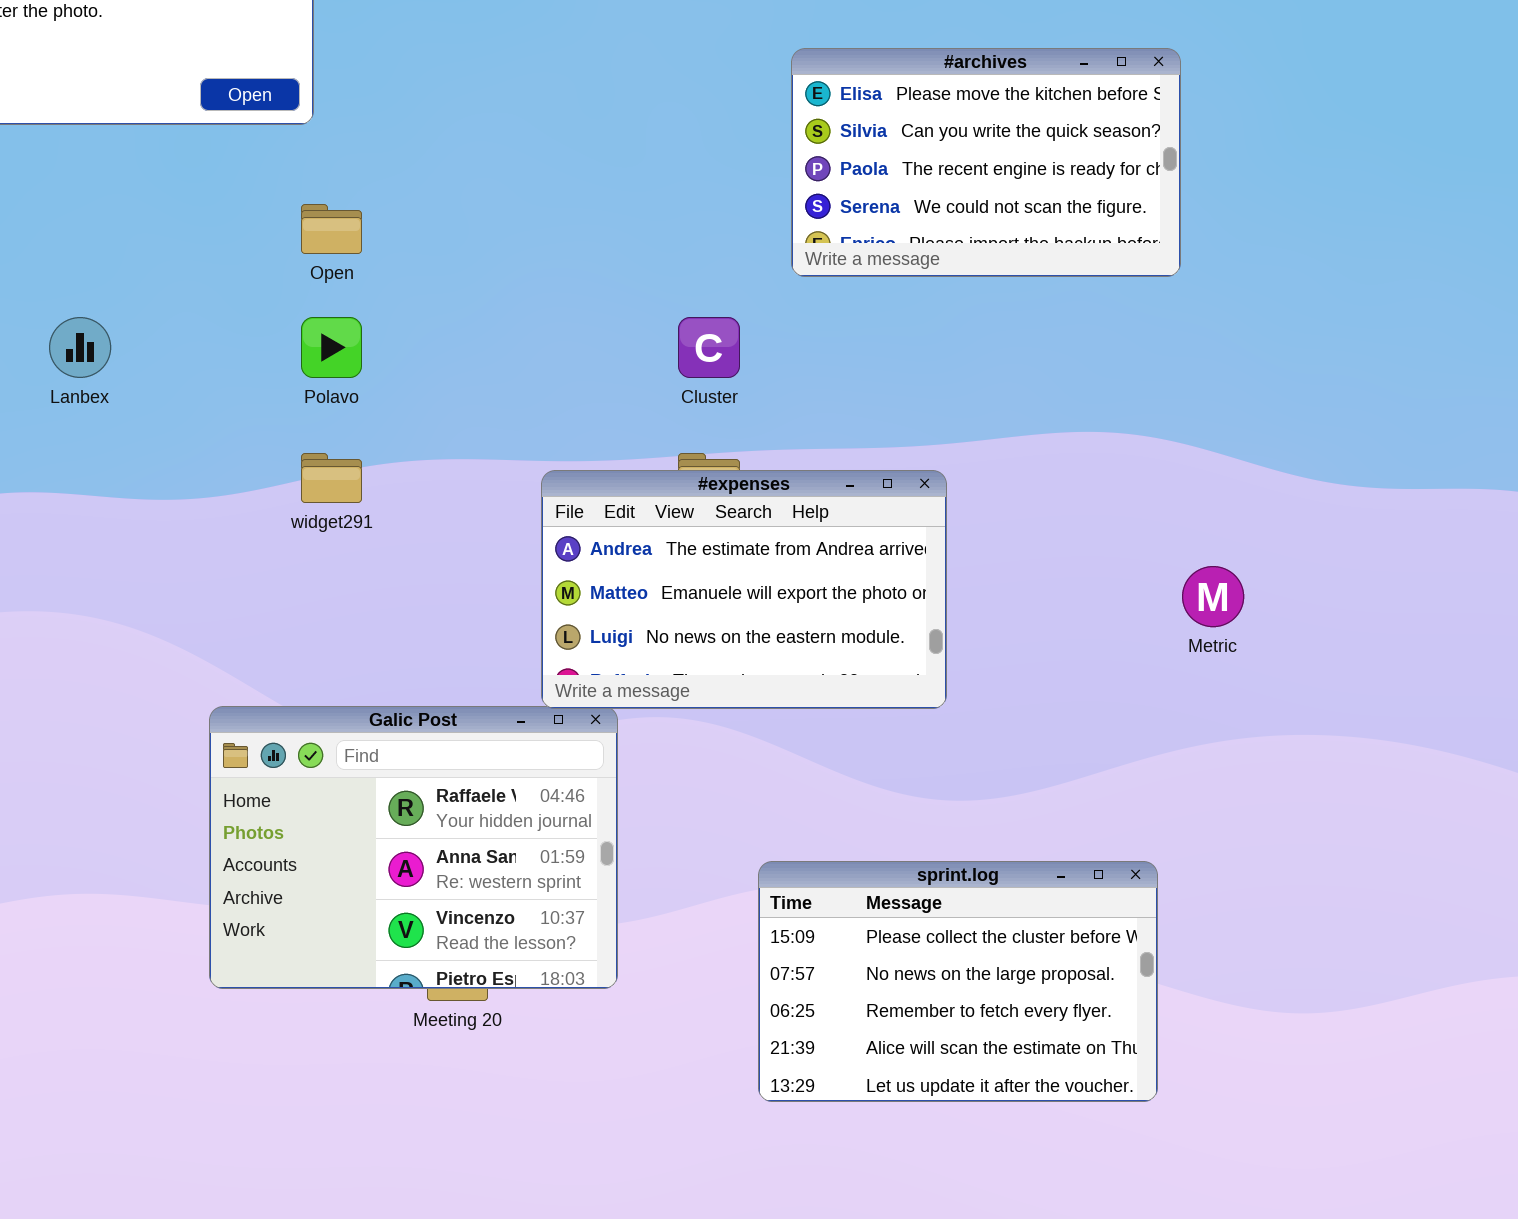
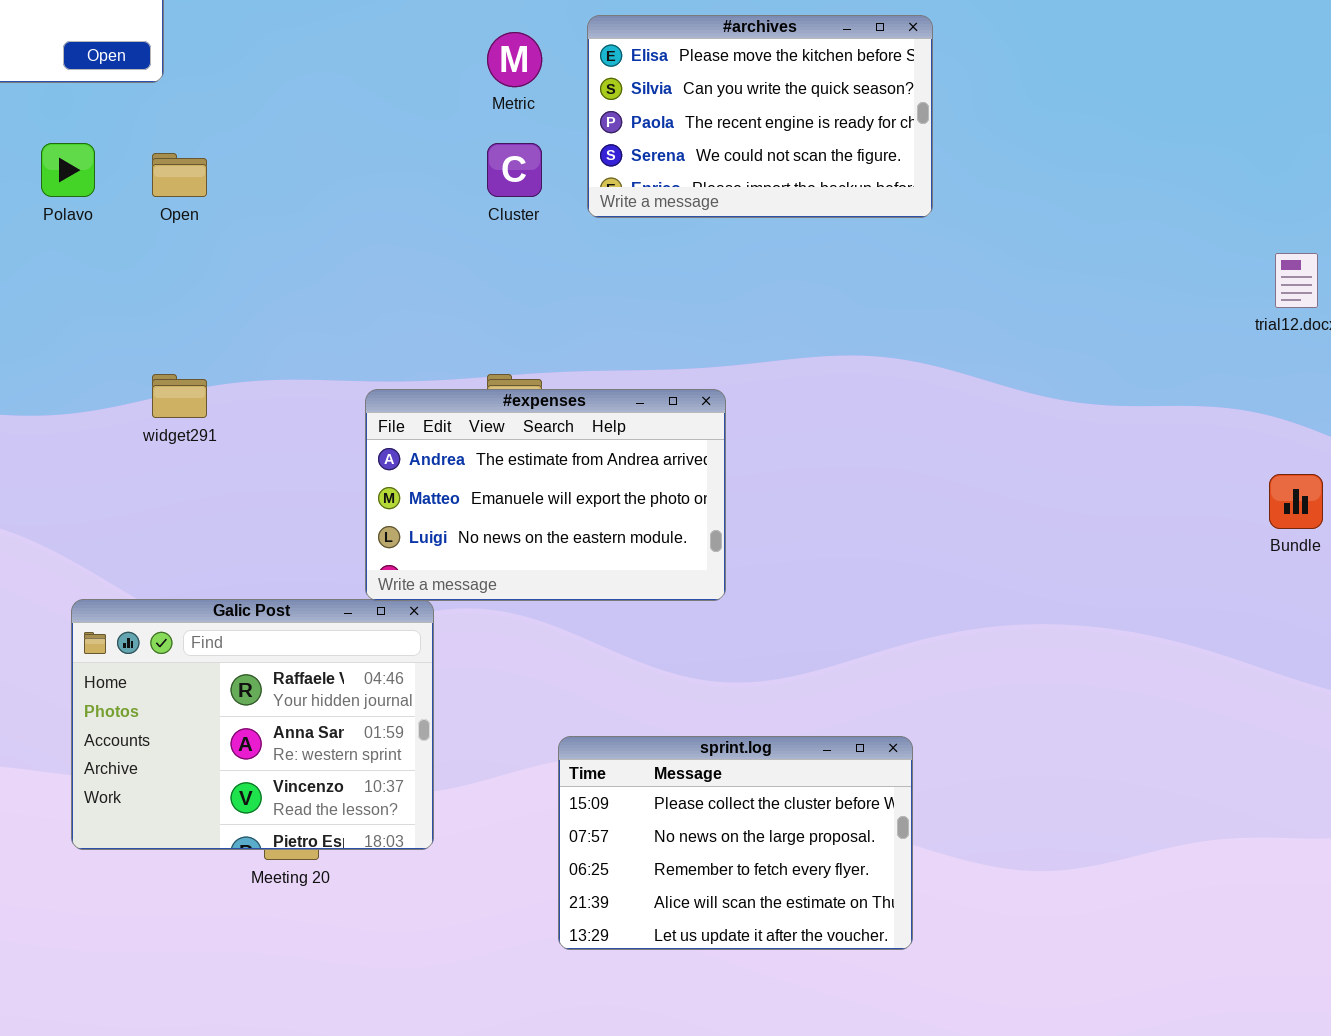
Polavo: [301,317,362,378] -> [41,143,95,197], moved
Cluster: [678,317,740,378] -> [487,143,542,197], moved
Metric: [1182,566,1244,627] -> [487,32,542,87], moved

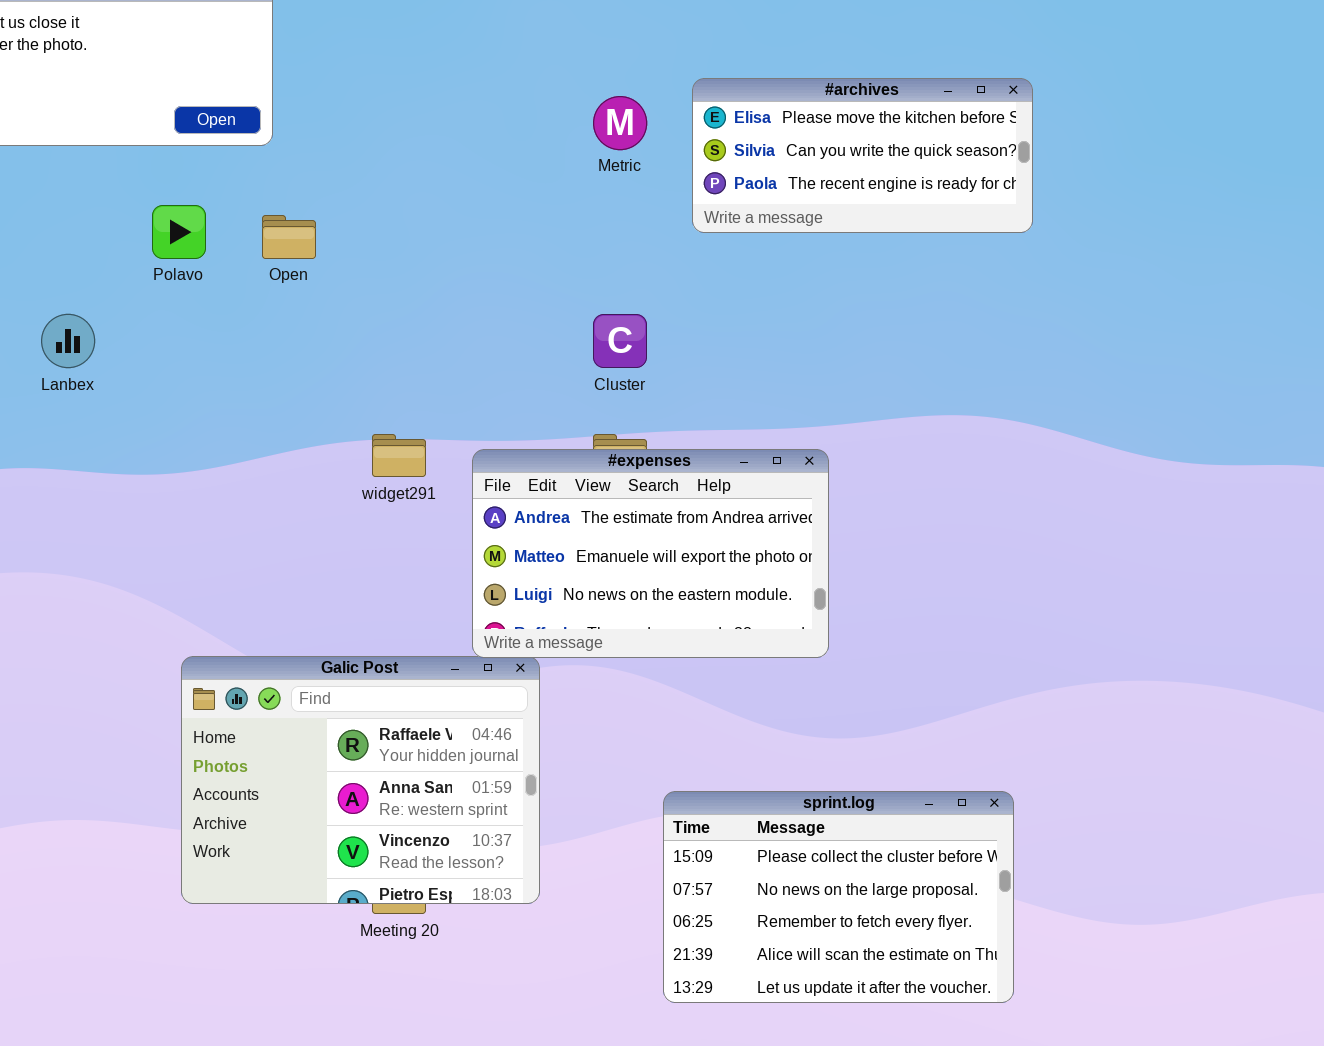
#archives: [587,15,933,218] -> [692,78,1033,233], resized
Cluster: [487,143,542,197] -> [593,314,647,368], moved
widget291: [152,374,207,418] -> [372,434,426,477], moved

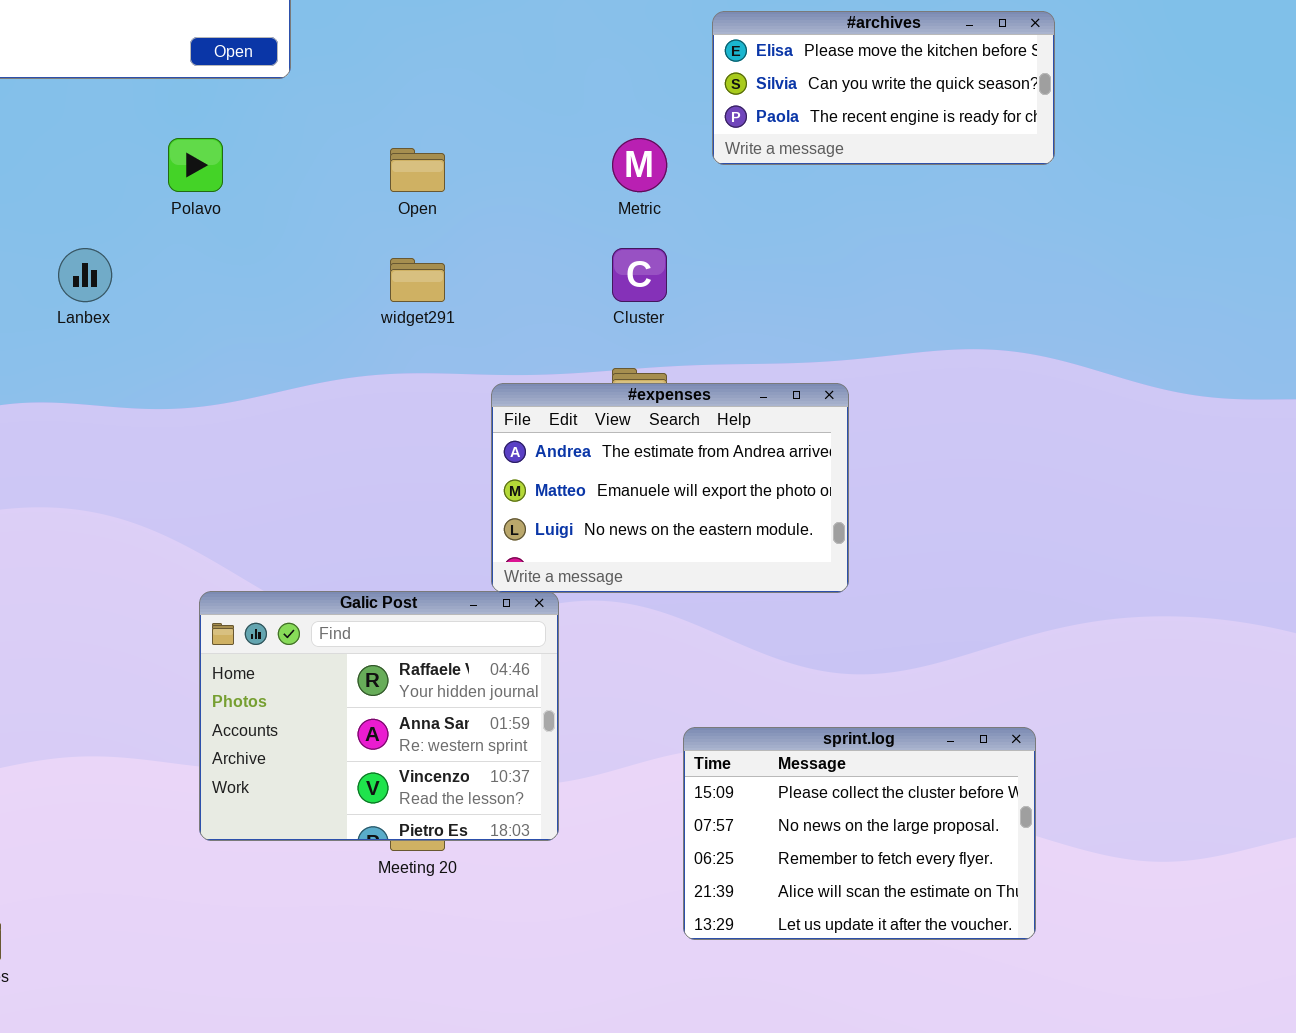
Metric: [593,96,647,150] -> [612,138,667,192], moved
Open: [262,215,316,259] -> [390,148,445,192], moved
widget291: [372,434,426,477] -> [390,258,445,302], moved

